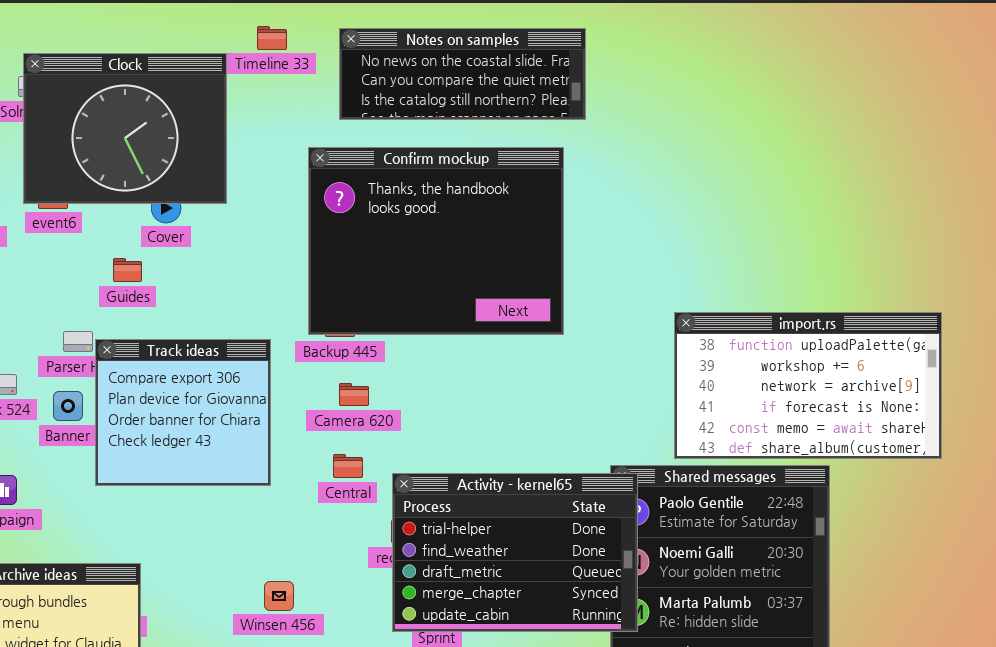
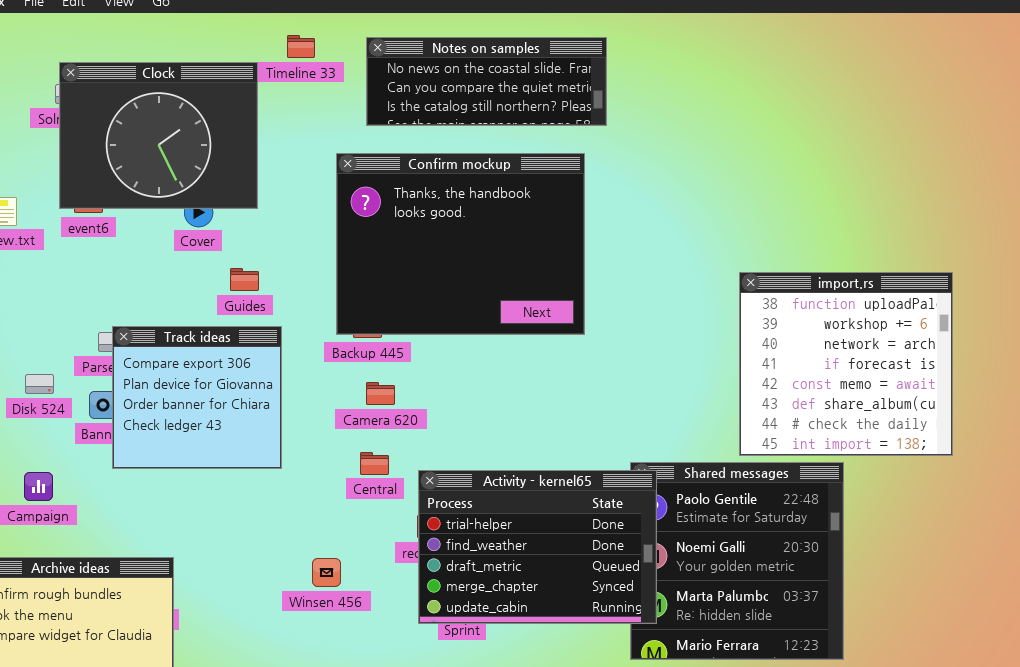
Guides: [113,258,142,282] -> [230,268,259,291], moved
import.rs: [674,312,942,459] -> [739,272,953,456], resized
Track ideas: [95,339,271,486] -> [112,326,282,469], moved
Winsen 456: [264,581,294,611] -> [312,558,341,587], moved

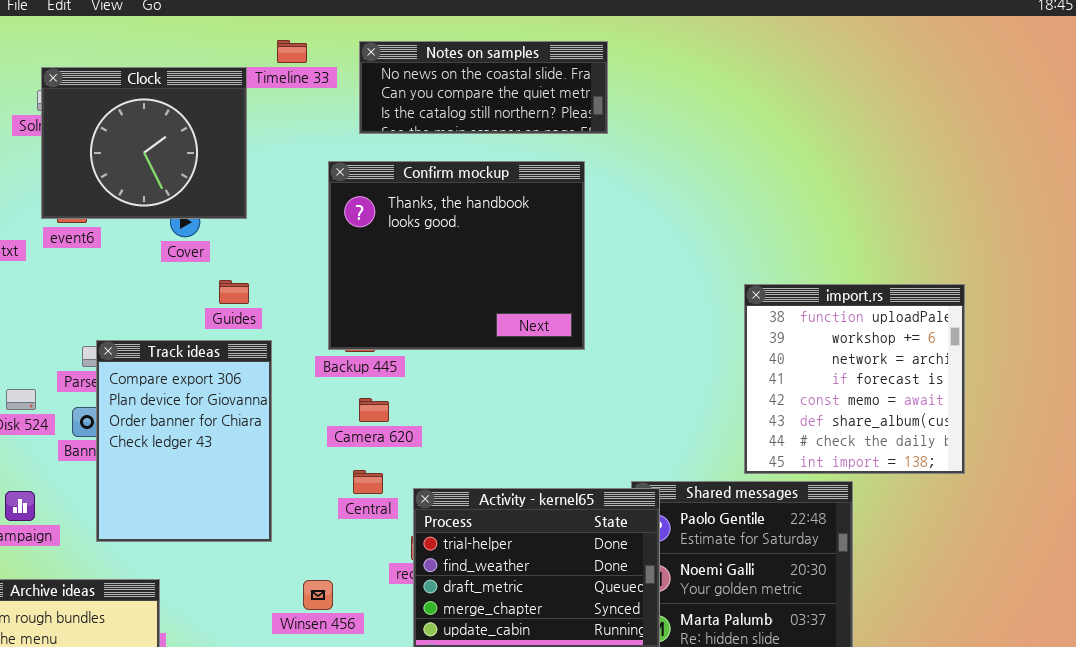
Track ideas: [112,326,282,469] -> [96,340,272,542], resized

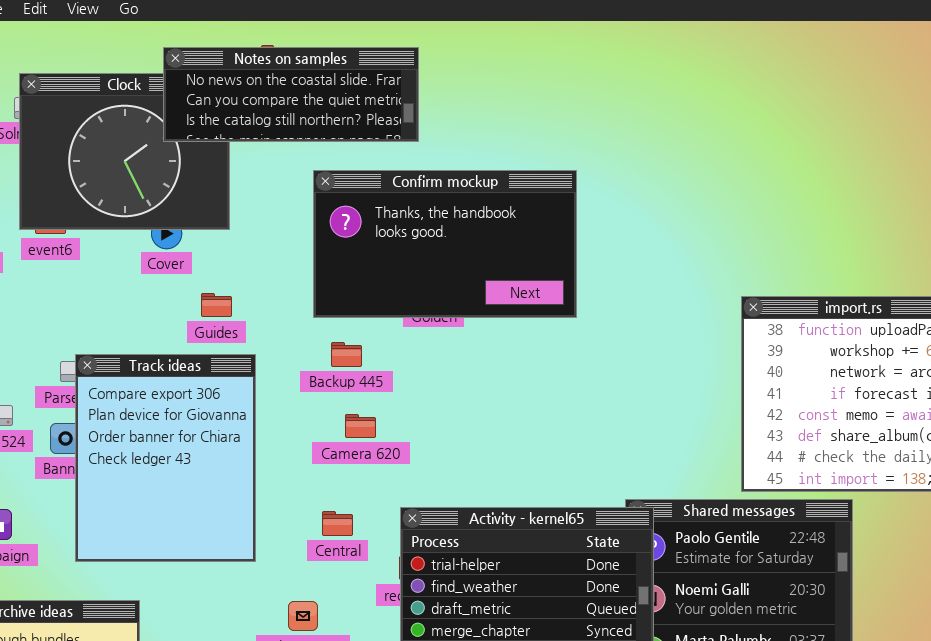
Notes on samples: [359,41,608,134] -> [163,47,419,142], moved
Confirm mockup: [328,161,585,350] -> [313,170,577,318], resized
Central: [353,470,383,494] -> [322,511,353,536], moved

